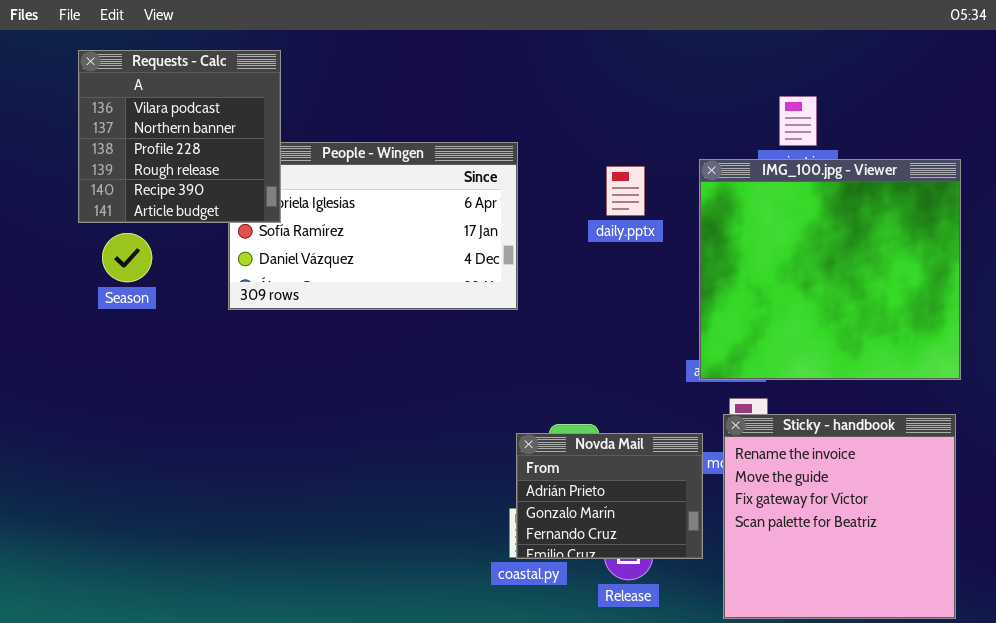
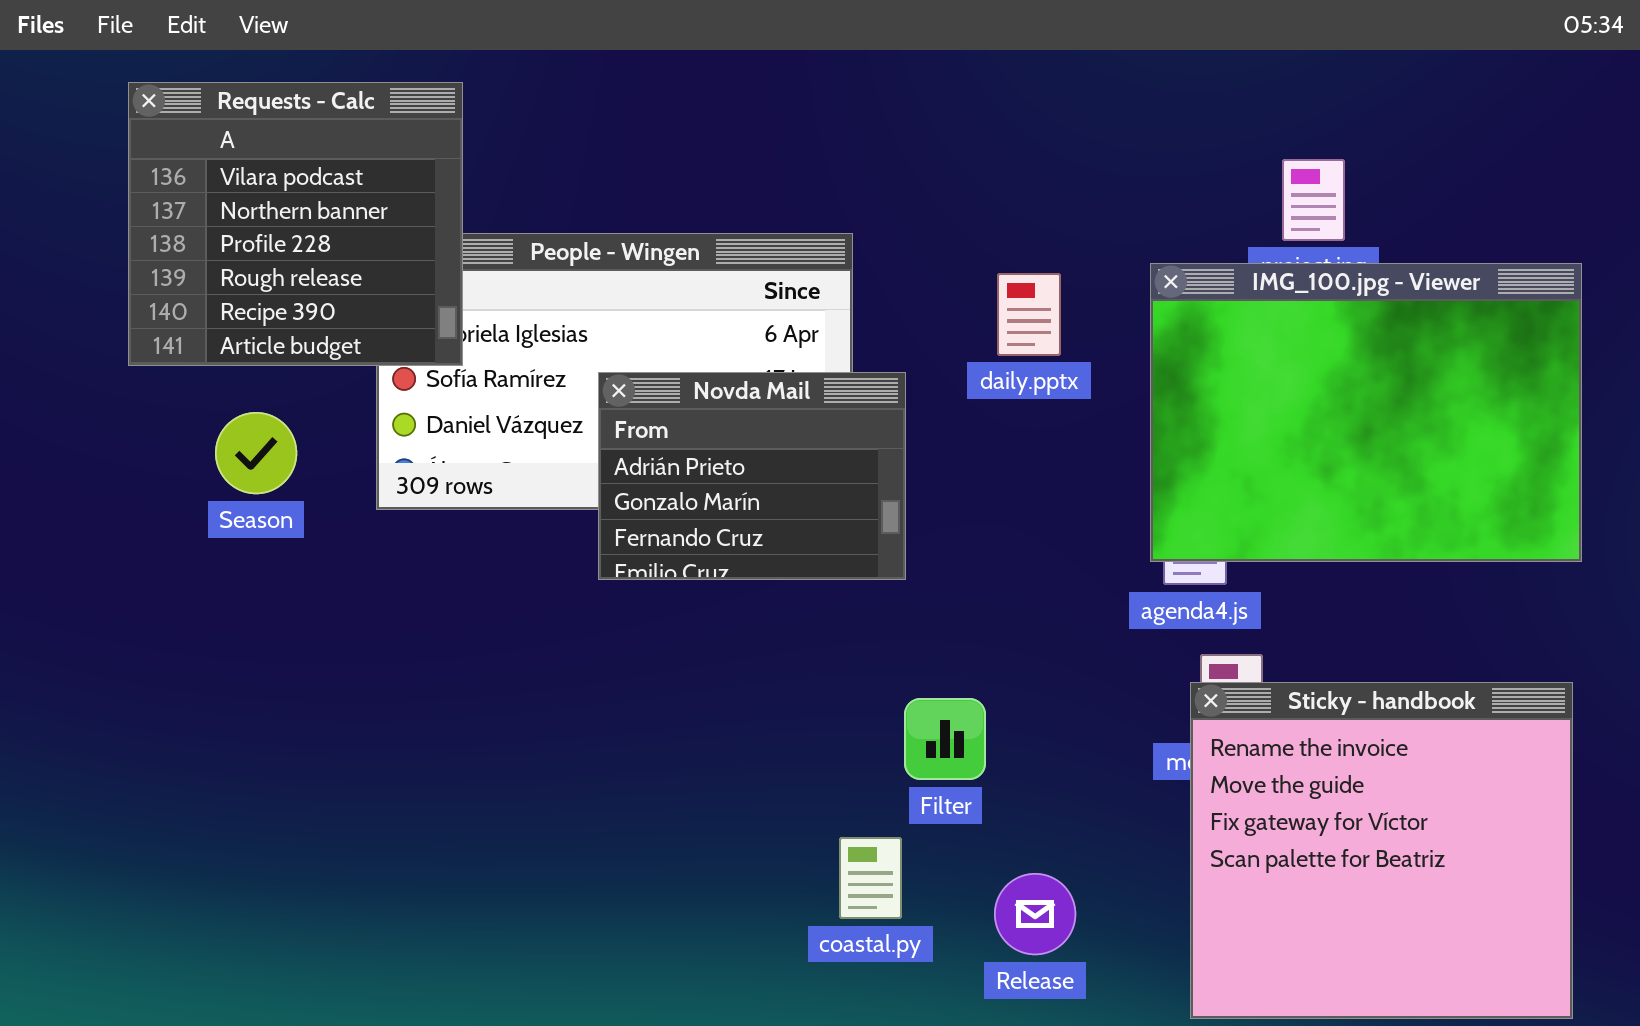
IMG_100.jpg - Viewer: [699,159,961,380] -> [1150,263,1582,562], resized
Season: [102,233,152,282] -> [215,412,297,494], moved
Novda Mail: [516,433,703,559] -> [598,372,906,580], moved

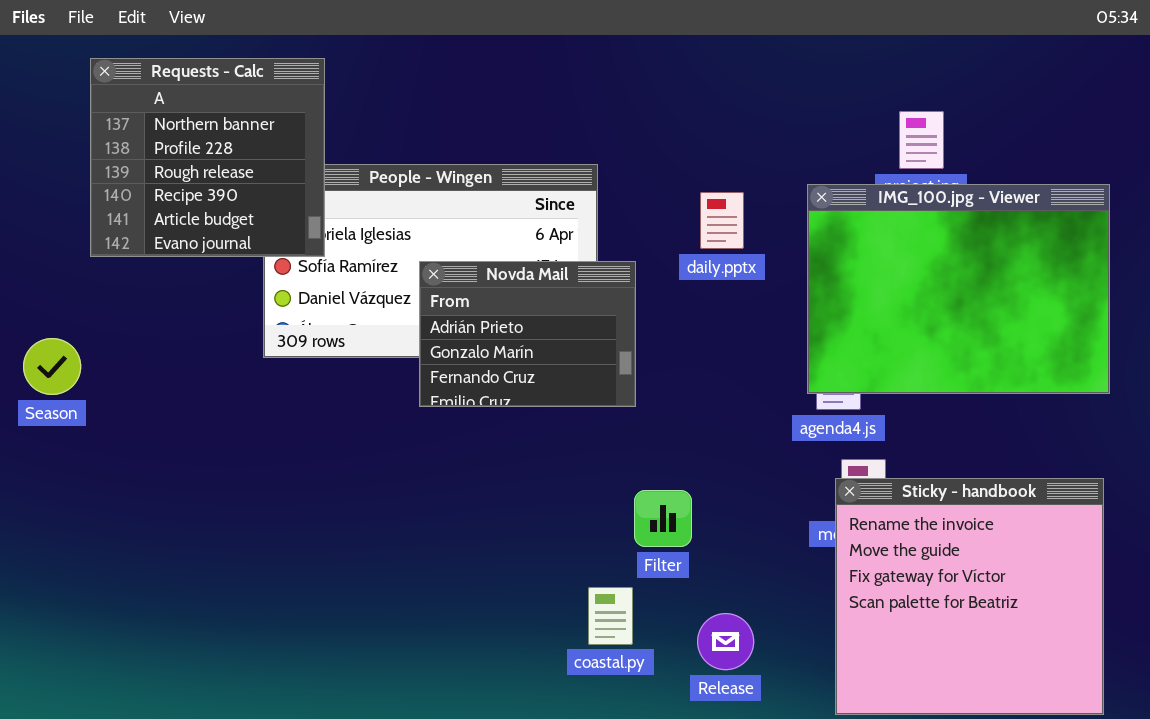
Requests - Calc: [128,82,463,366] -> [90,58,325,257], scrolled down 1 row
Season: [215,412,297,494] -> [23,338,81,395], moved

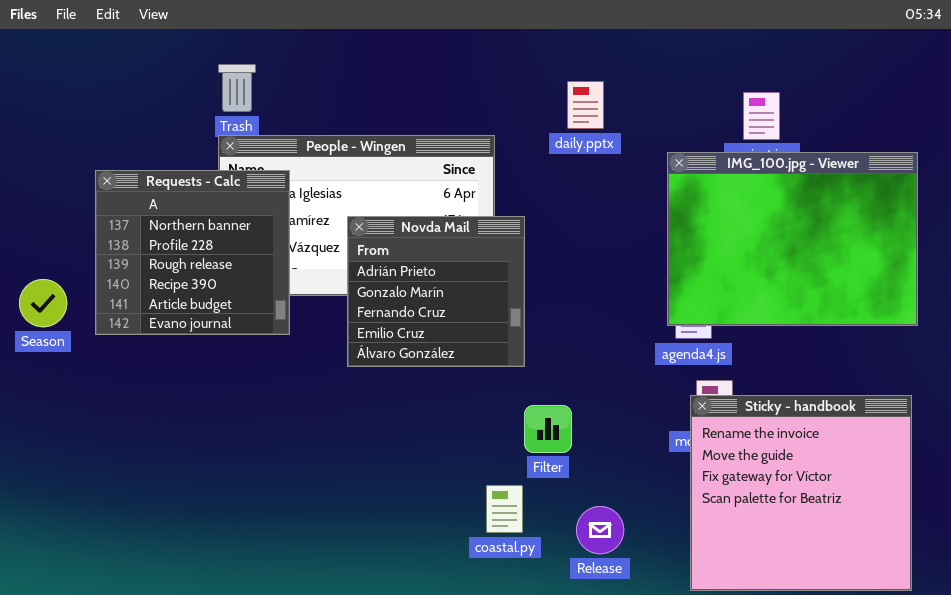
Requests - Calc: [90,58,325,257] -> [95,170,290,335], moved
daily.pptx: [700,192,744,249] -> [567,81,604,129], moved
Novda Mail: [419,261,636,407] -> [347,216,525,367], resized

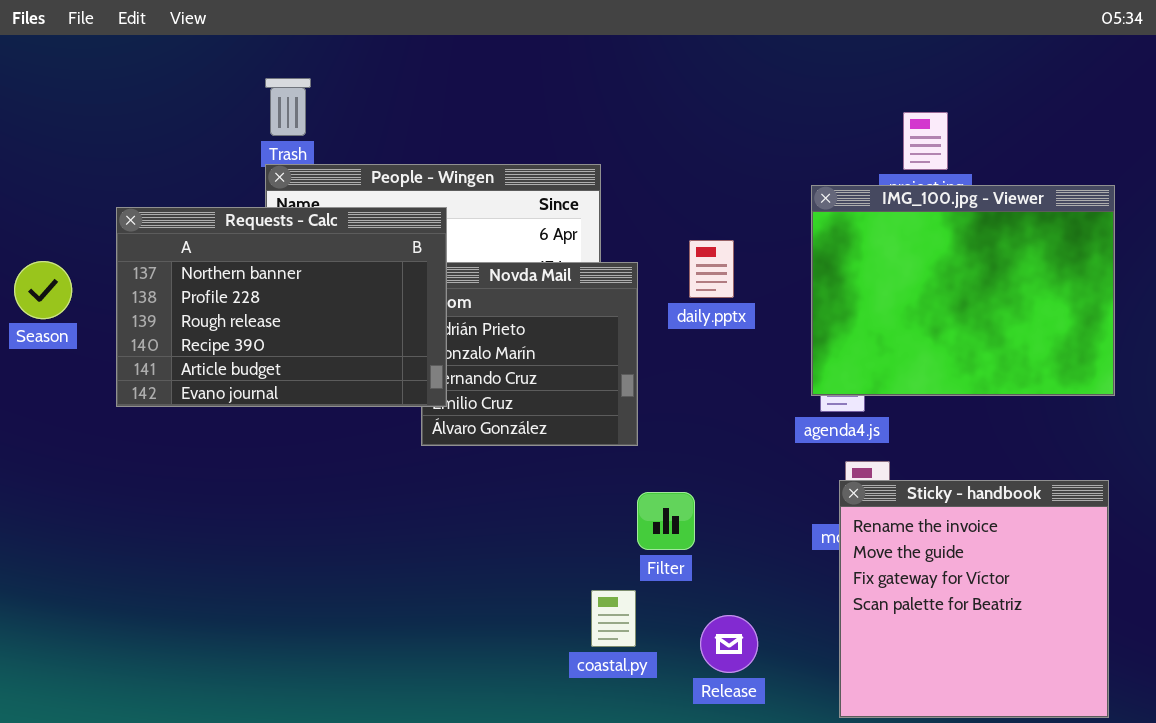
daily.pptx: [567,81,604,129] -> [689,240,734,298], moved
Requests - Calc: [95,170,290,335] -> [116,207,447,407], resized
Season: [19,279,67,327] -> [14,261,72,319], moved

